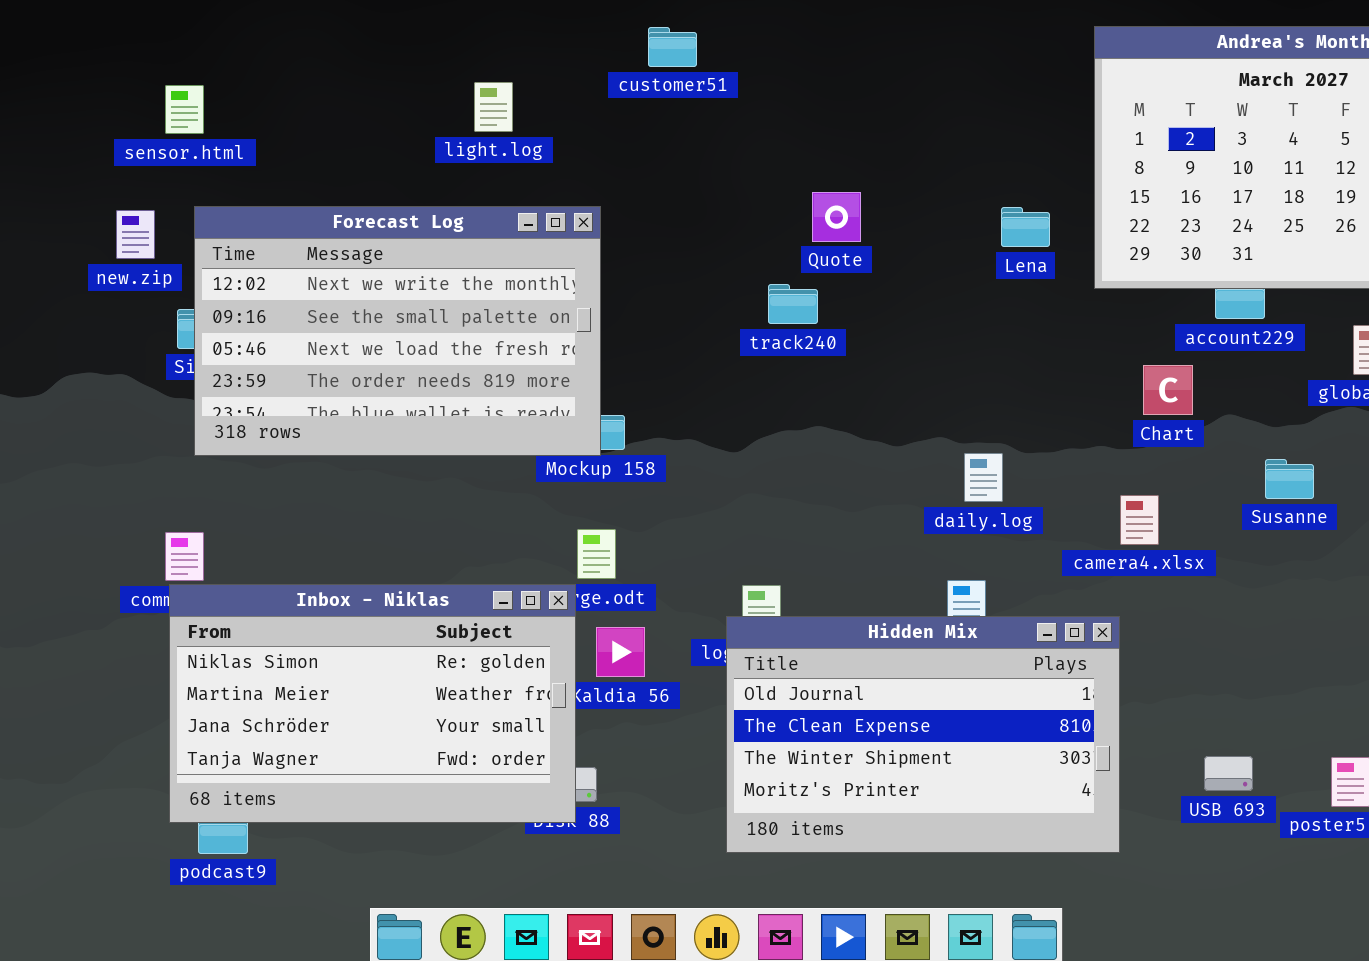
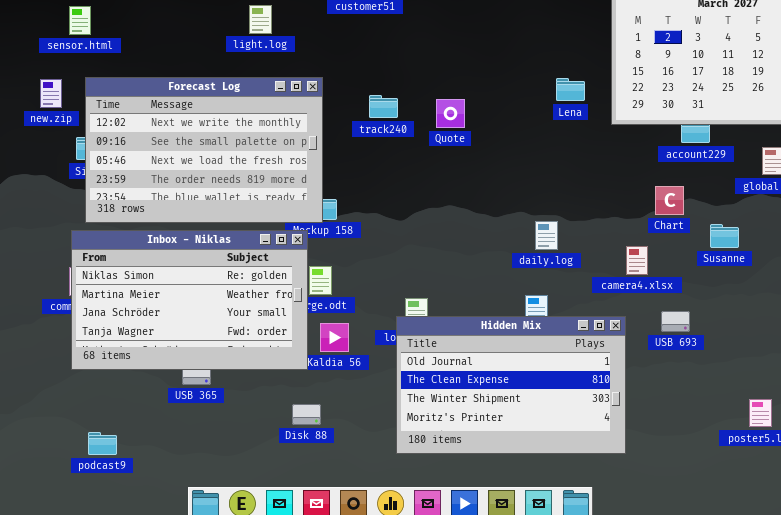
Quote: [812,192,861,242] -> [436,99,465,128], moved
track240: [768,284,818,324] -> [369,95,398,118], moved
Chart: [1143,365,1193,415] -> [655,186,684,215], moved
Inbox - Niklas: [169,584,576,823] -> [71,230,308,370], moved
USB 693: [1204,756,1253,791] -> [661,311,690,332], moved

